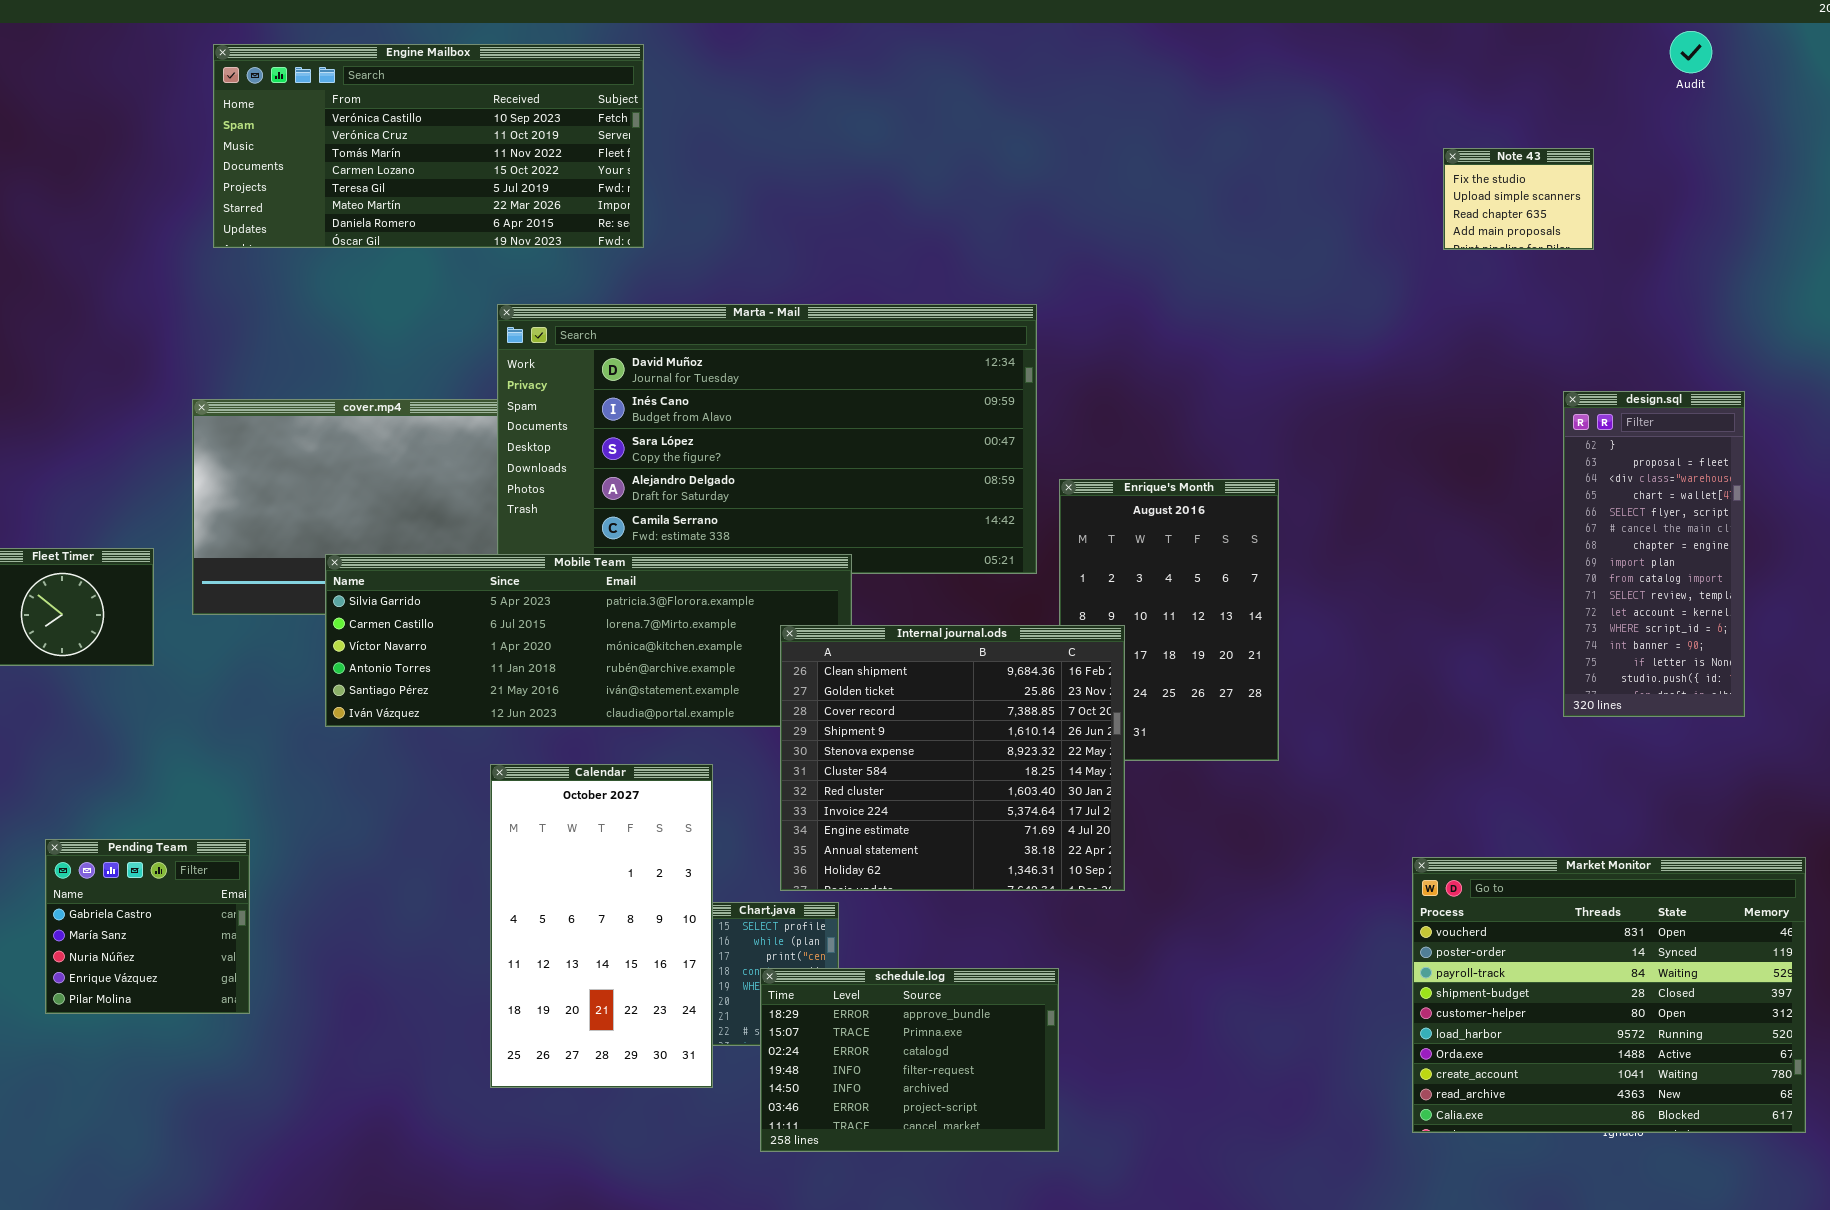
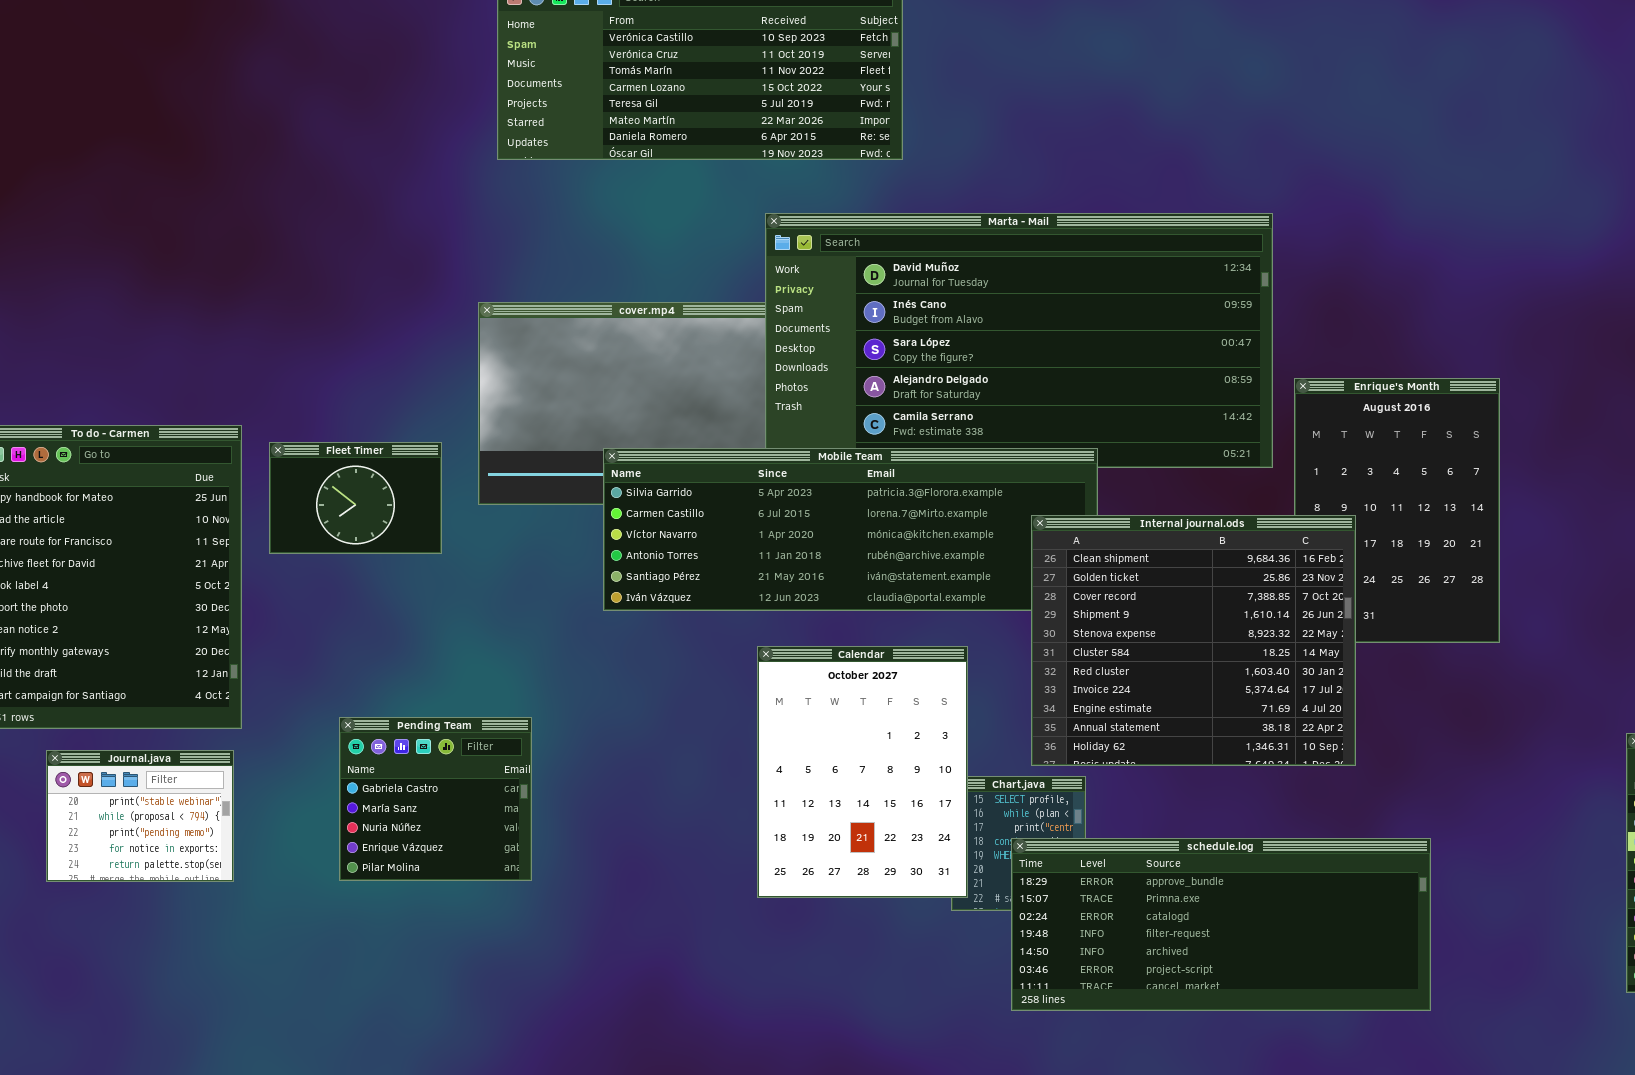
Calendar: [490,764,713,1088] -> [757,646,968,898], resized
schedule.log: [760,968,1059,1152] -> [1011,838,1431,1011], resized

